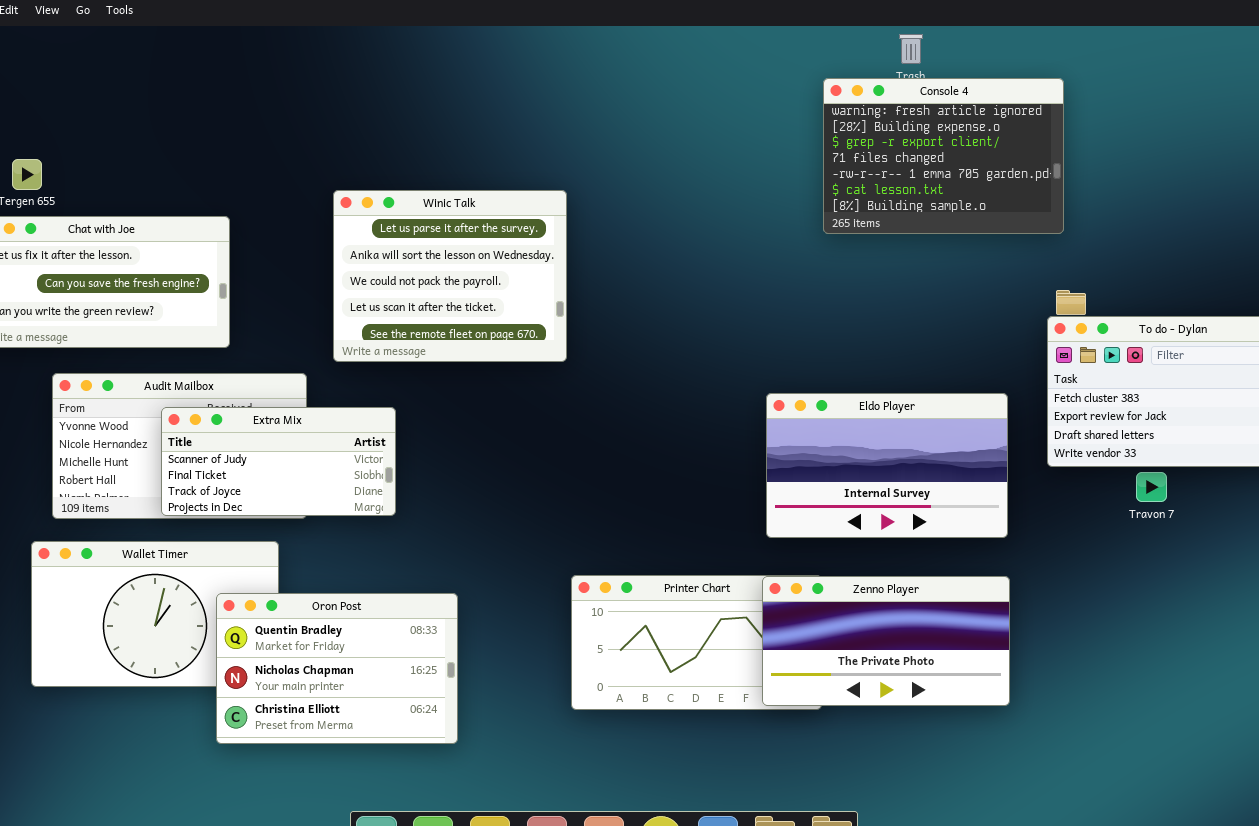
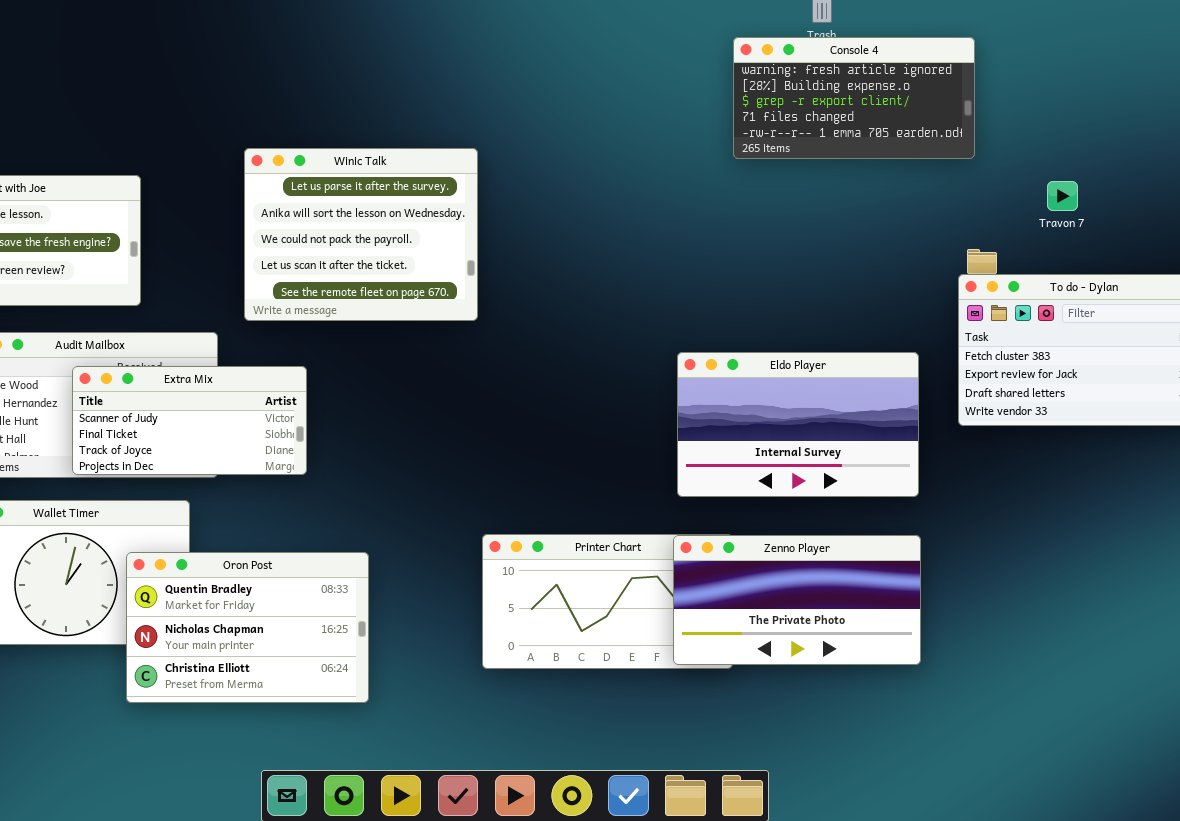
Console 4: [823,78,1064,234] -> [733,37,975,159], resized
Travon 7: [1136,472,1167,502] -> [1047,181,1078,211], moved

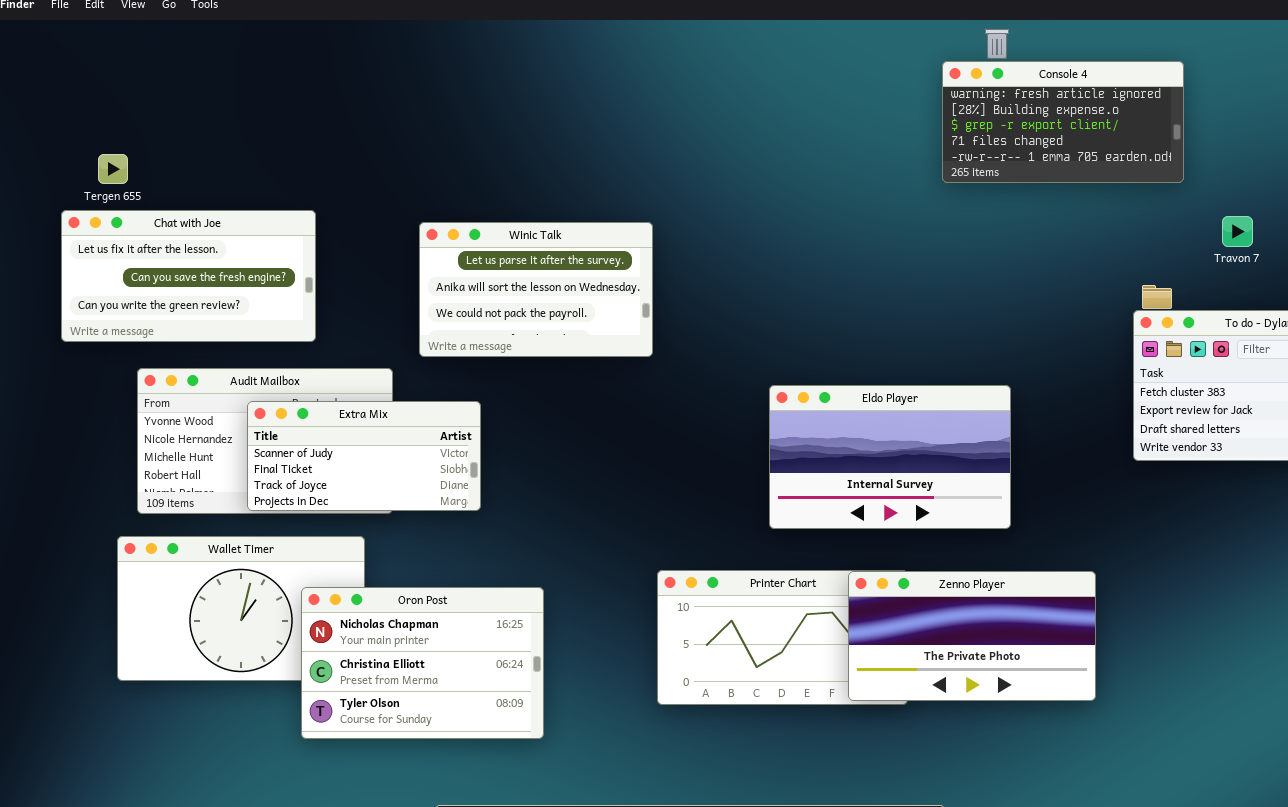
Console 4: [733,37,975,159] -> [942,61,1184,183], moved
Winic Talk: [244,148,478,321] -> [419,222,653,357], resized
Eldo Player: [677,352,919,497] -> [769,385,1011,529], moved
Oron Post: [126,552,369,703] -> [301,587,544,739], scrolled down 1 row

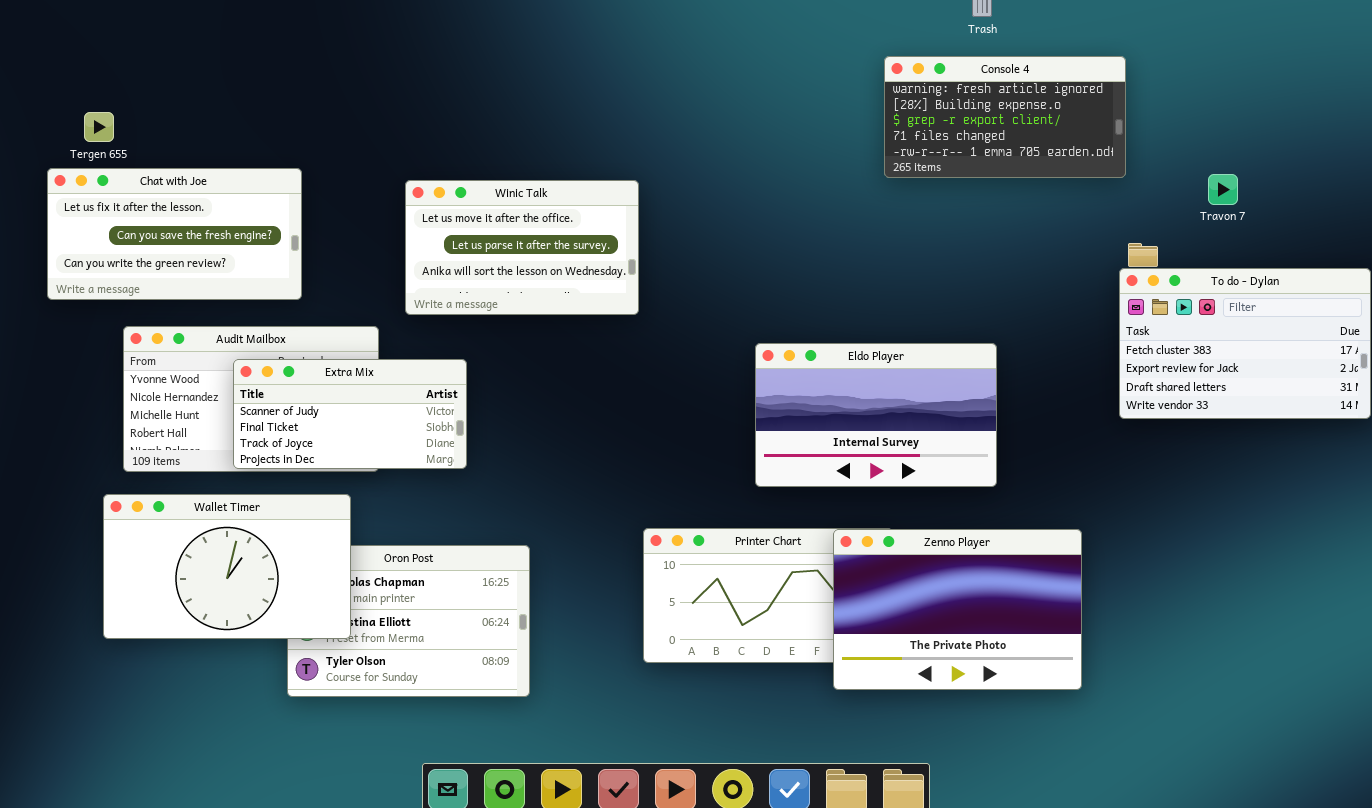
Console 4: [942,61,1184,183] -> [884,56,1126,178], moved
Winic Talk: [419,222,653,357] -> [405,180,639,315], scrolled up 1 row
Wallet Timer: [117,536,365,681] -> [103,494,351,639], raised
Zenno Player: [848,571,1096,701] -> [833,529,1082,690], resized

